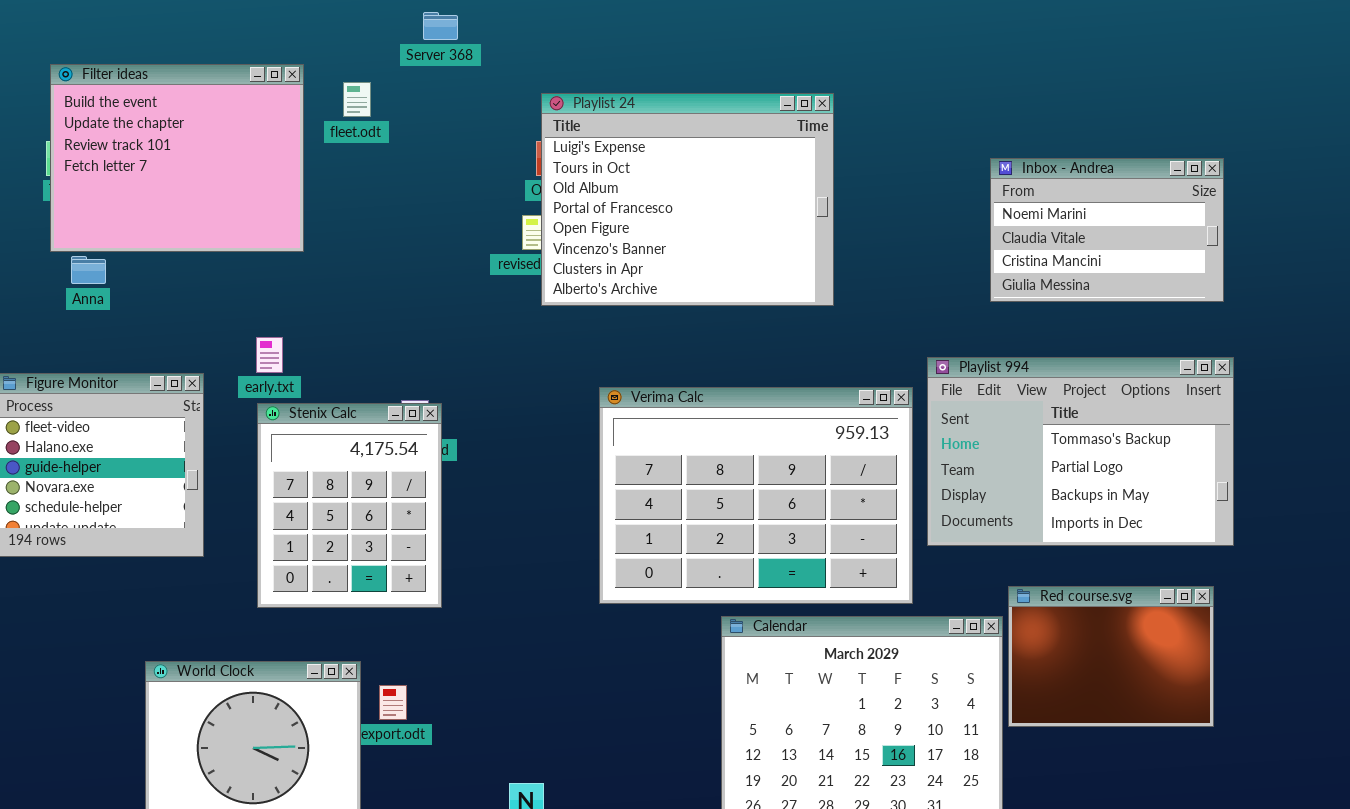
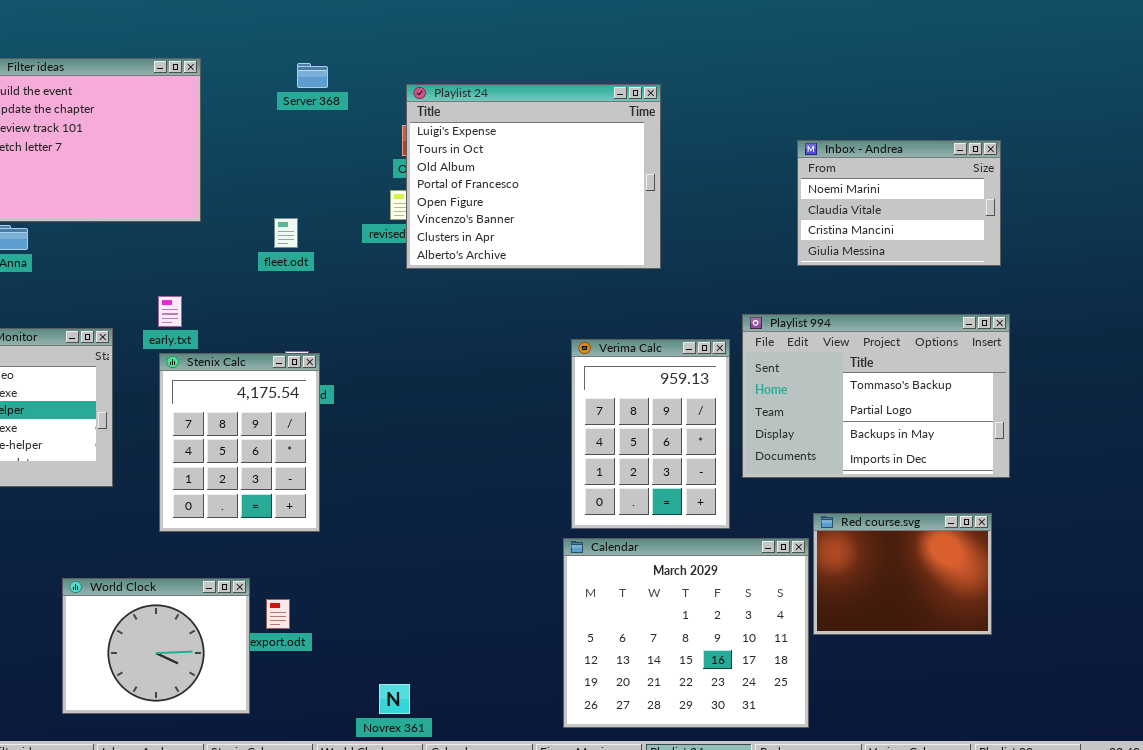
Server 368: [423,12,458,40] -> [297,63,328,88], moved
fleet.odt: [343,82,371,117] -> [274,218,298,248], moved
Verima Calc: [599,387,913,604] -> [571,339,730,529], resized

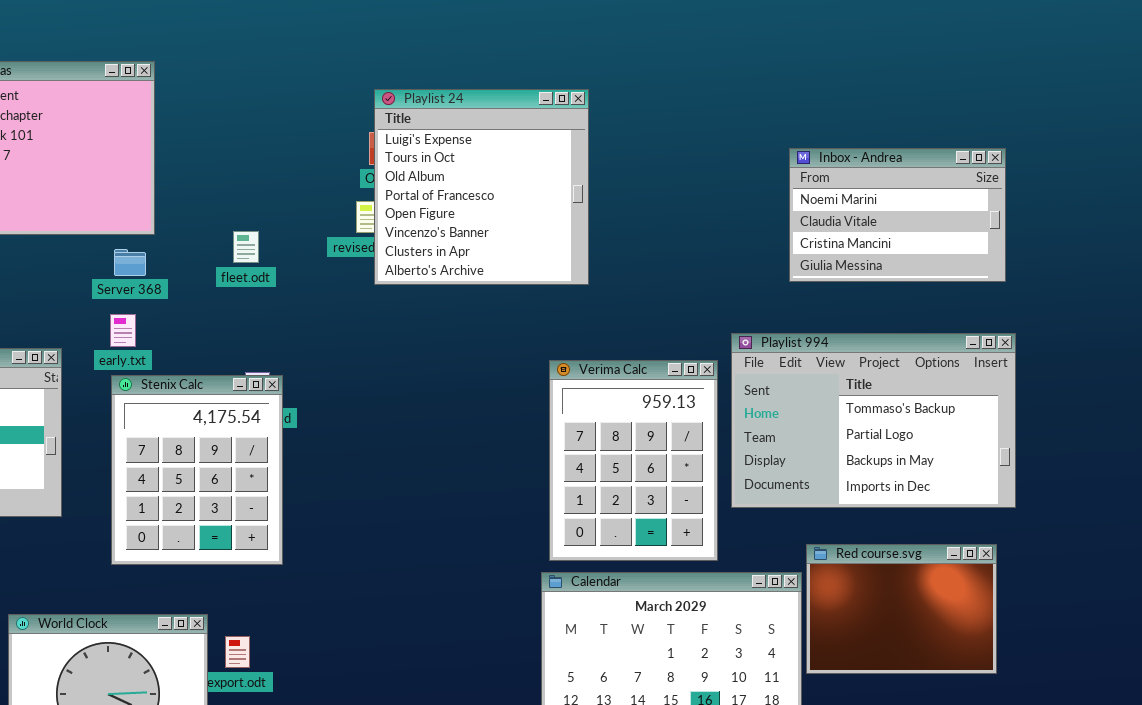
Server 368: [297,63,328,88] -> [114,249,146,276], moved
Playlist 24: [406,84,661,269] -> [374,89,589,285], resized

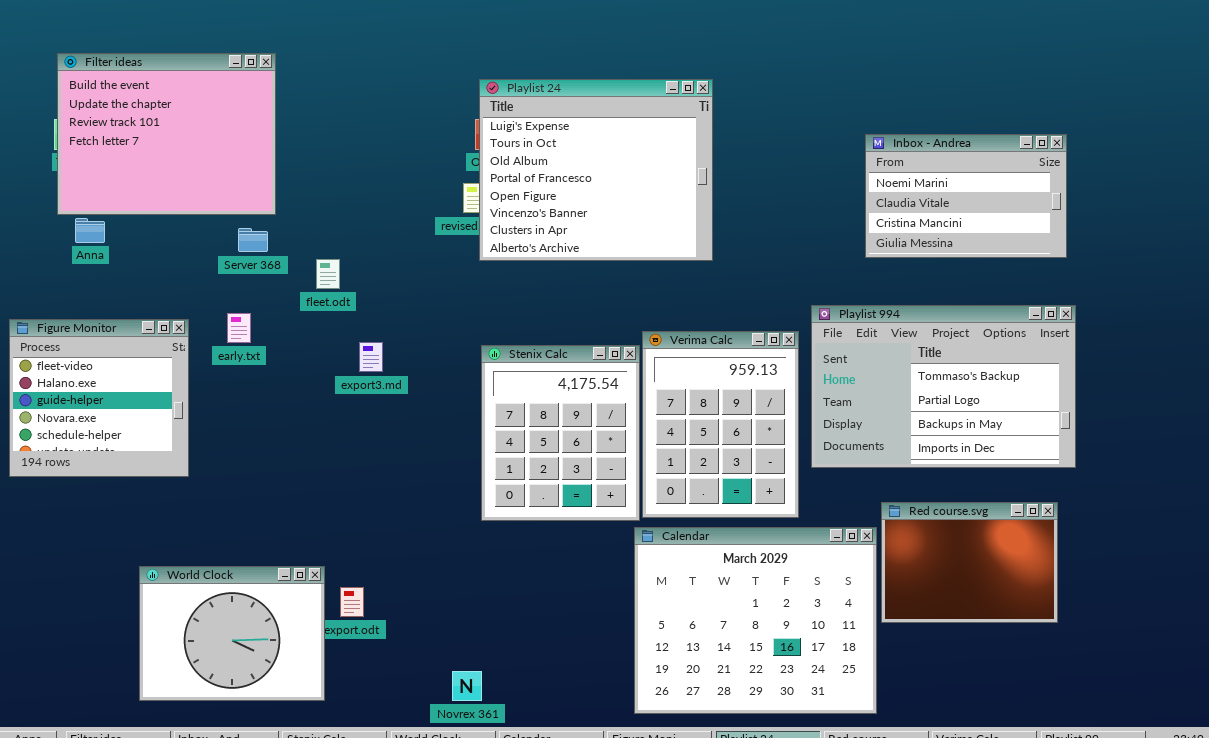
Playlist 24: [374,89,589,285] -> [479,79,713,261], resized
fleet.odt: [233,231,259,263] -> [316,259,340,289], moved
early.txt: [110,314,136,347] -> [227,313,251,343], moved
Stenix Calc: [111,375,283,565] -> [481,345,640,521], moved

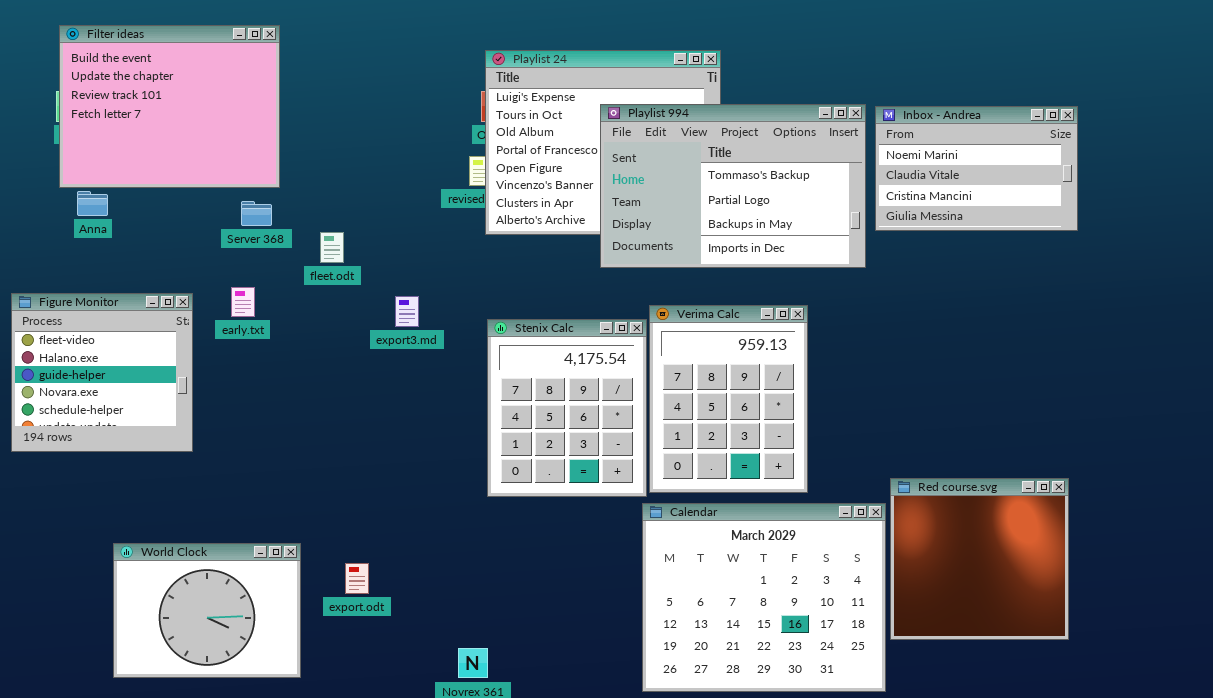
Playlist 994: [811,305,1076,468] -> [600,104,866,268], moved
export3.md: [359,342,383,372] -> [395,296,419,327], moved
Red course.svg: [881,502,1058,623] -> [890,478,1069,640], resized
World Clock: [139,566,325,701] -> [113,543,301,678], moved

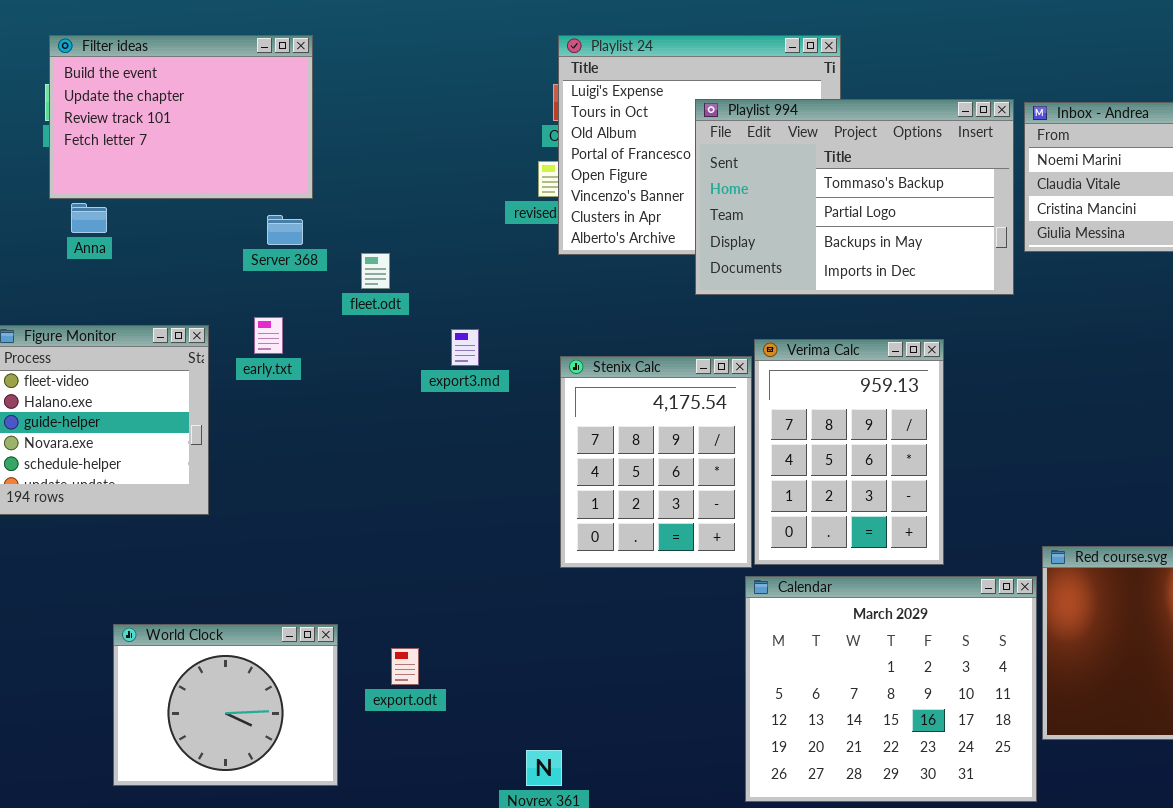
Filter ideas: [59,25,280,188] -> [49,35,313,199], resized

